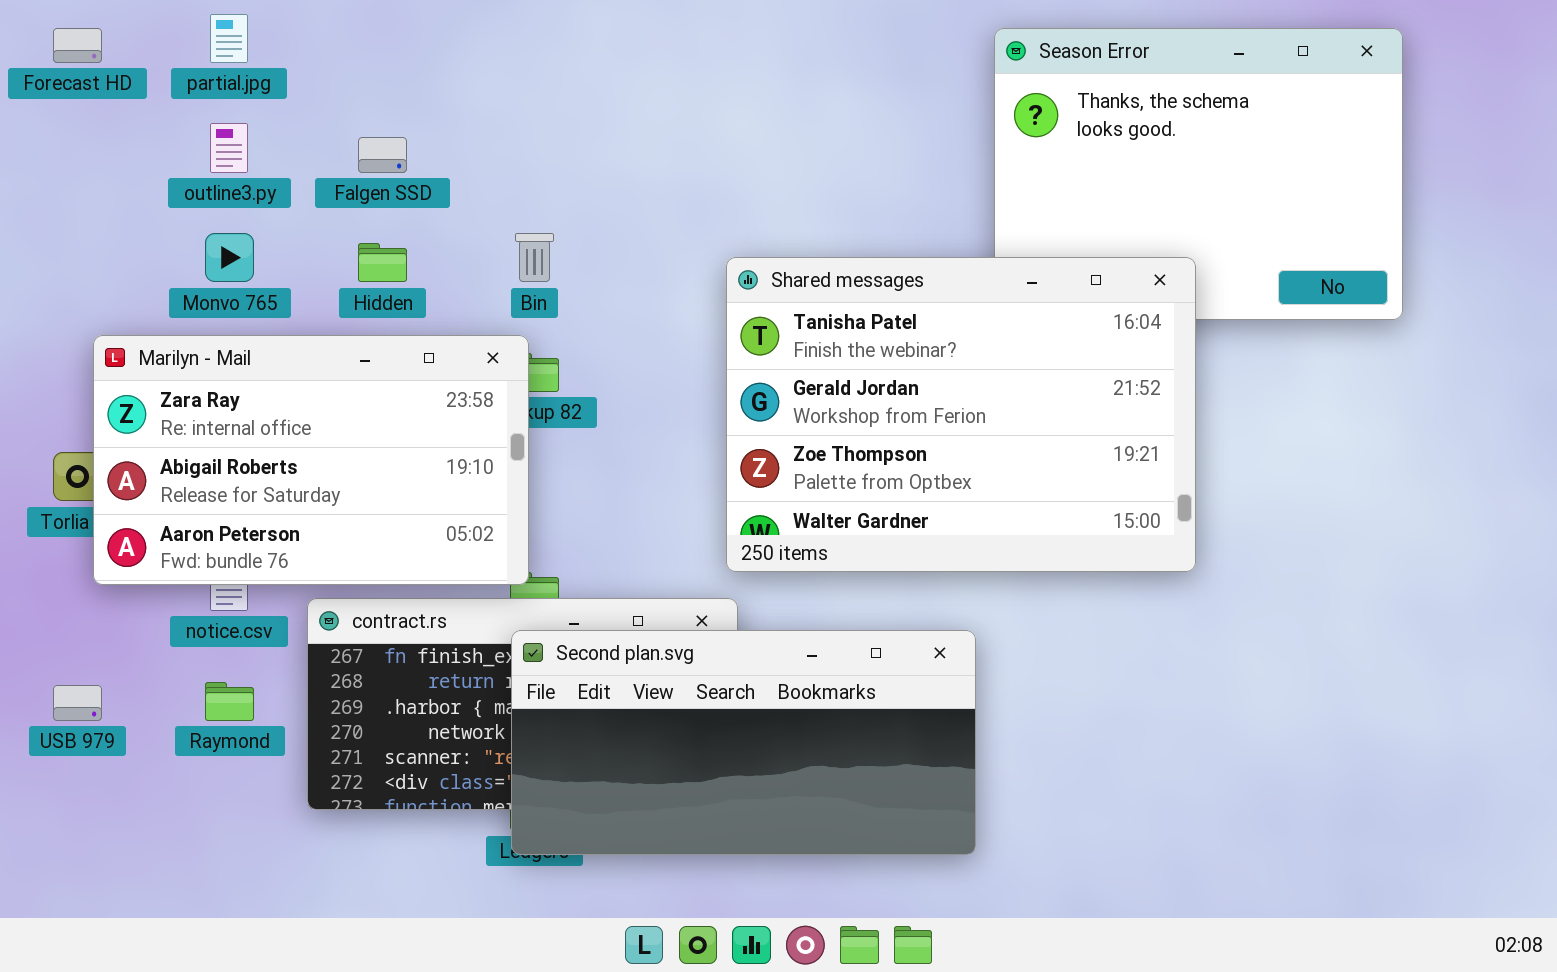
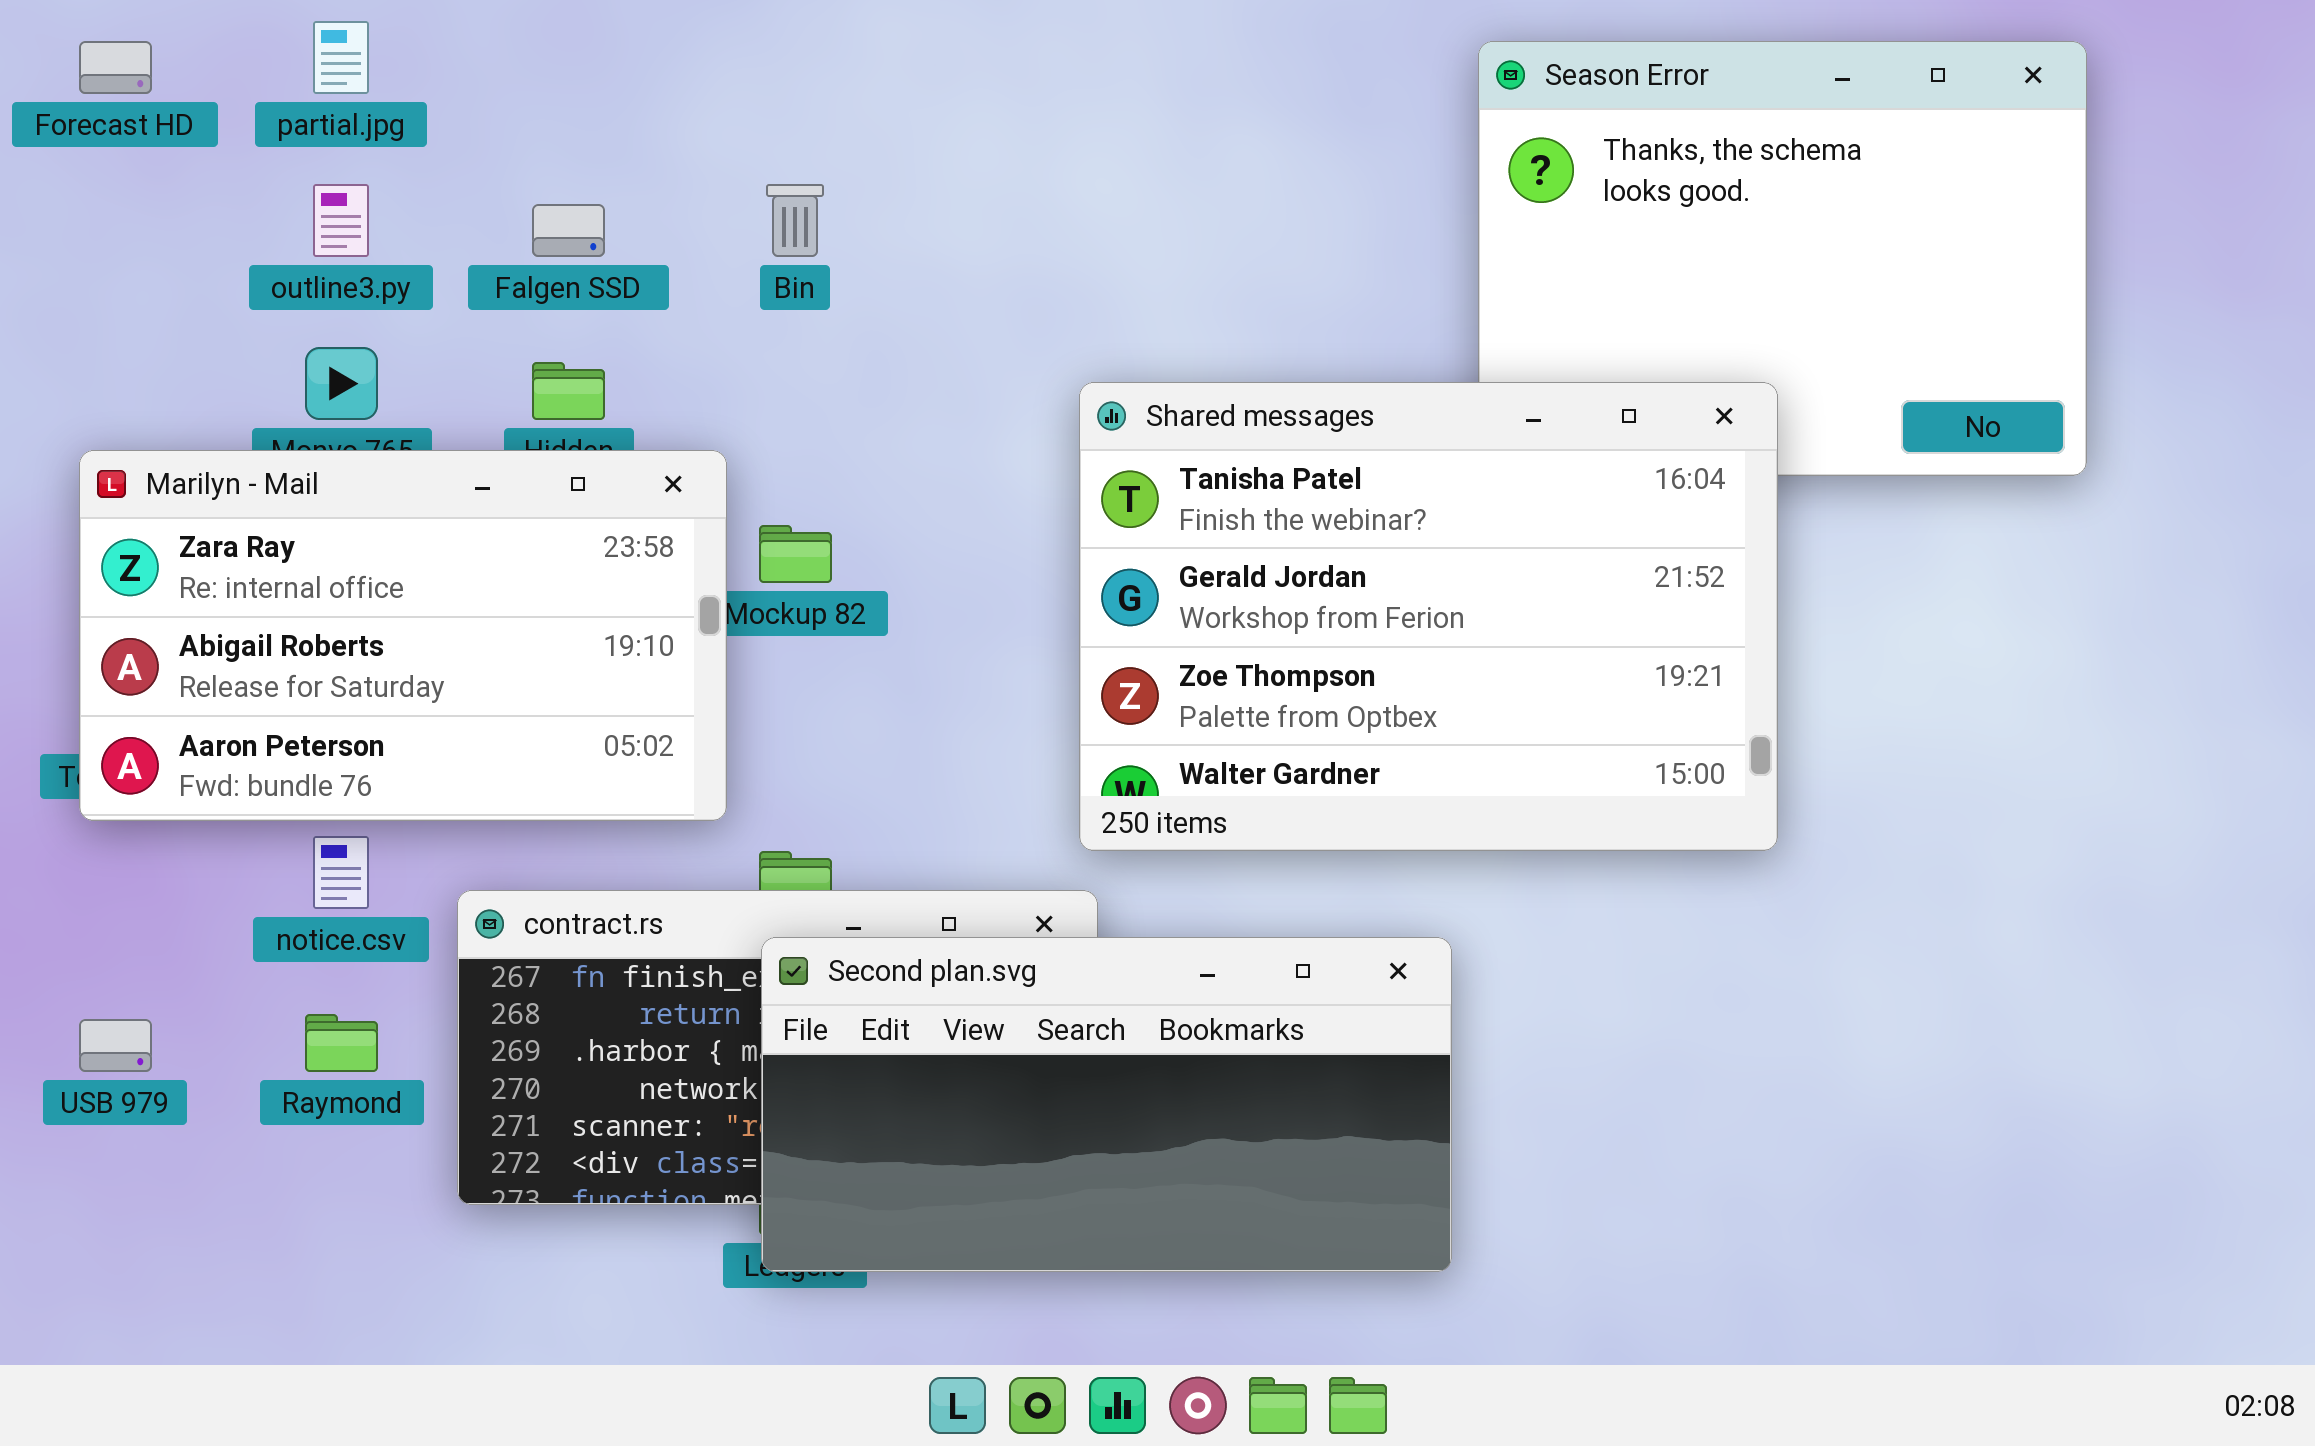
Bin: [515,233,554,282] -> [766,184,824,257], moved
Marilyn - Mail: [93,335,529,585] -> [79,450,727,821], moved

